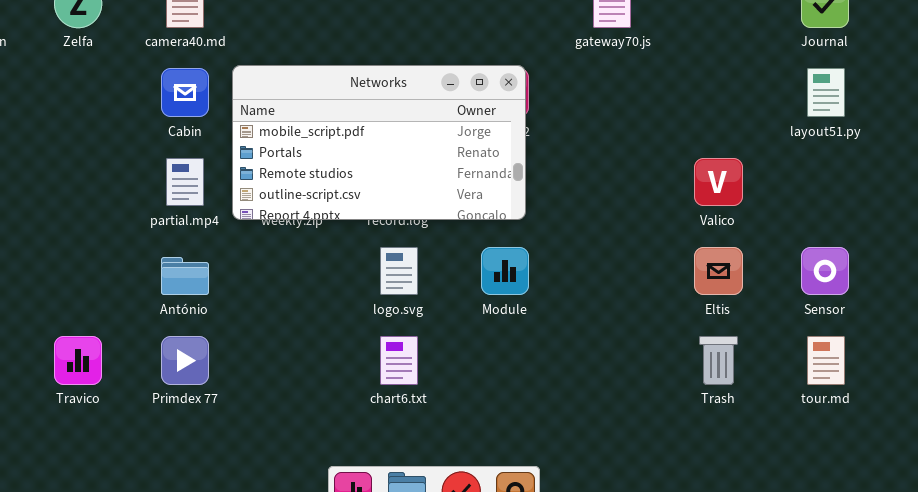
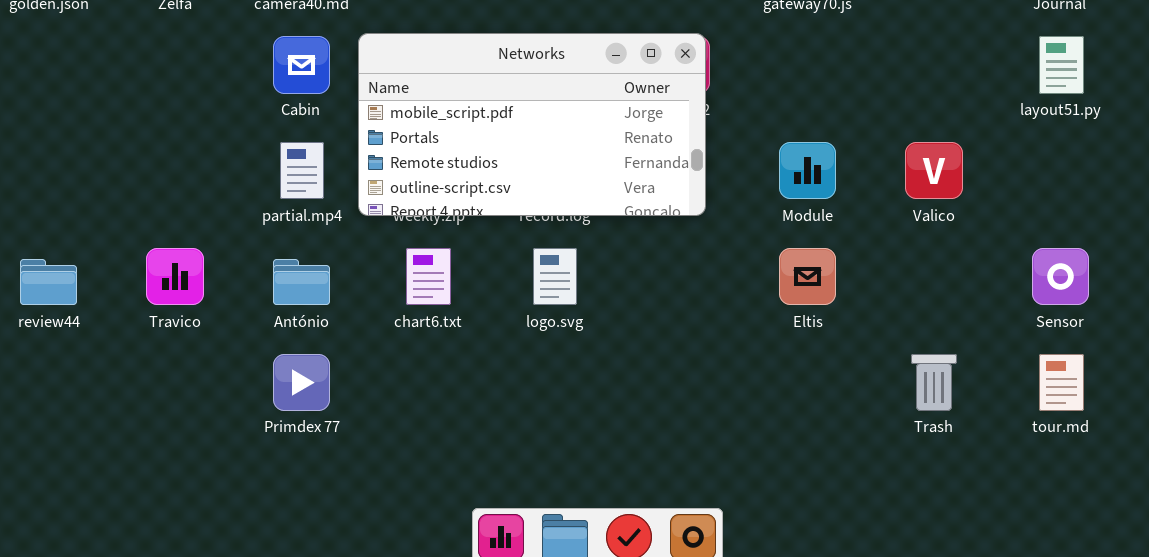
Module: [481,247,529,295] -> [779,142,836,199], moved
Eltis: [694,247,743,295] -> [779,248,836,305], moved
Travico: [54,336,102,385] -> [146,248,204,305], moved
chart6.txt: [380,336,418,385] -> [406,248,451,305], moved

